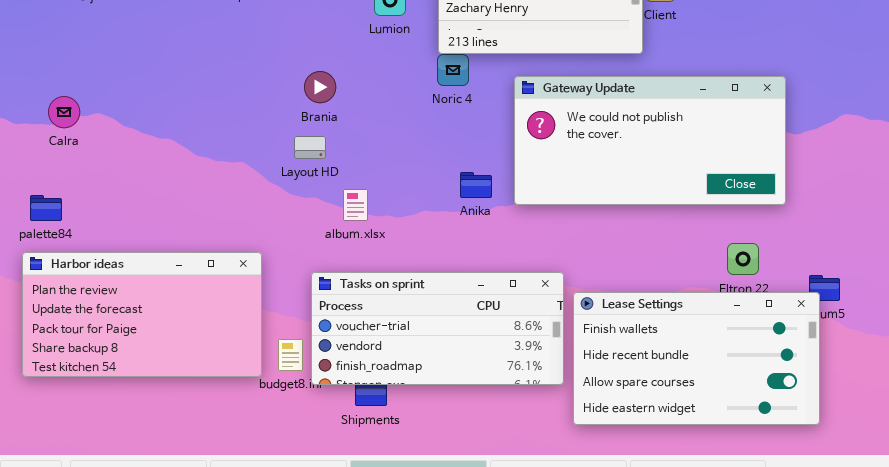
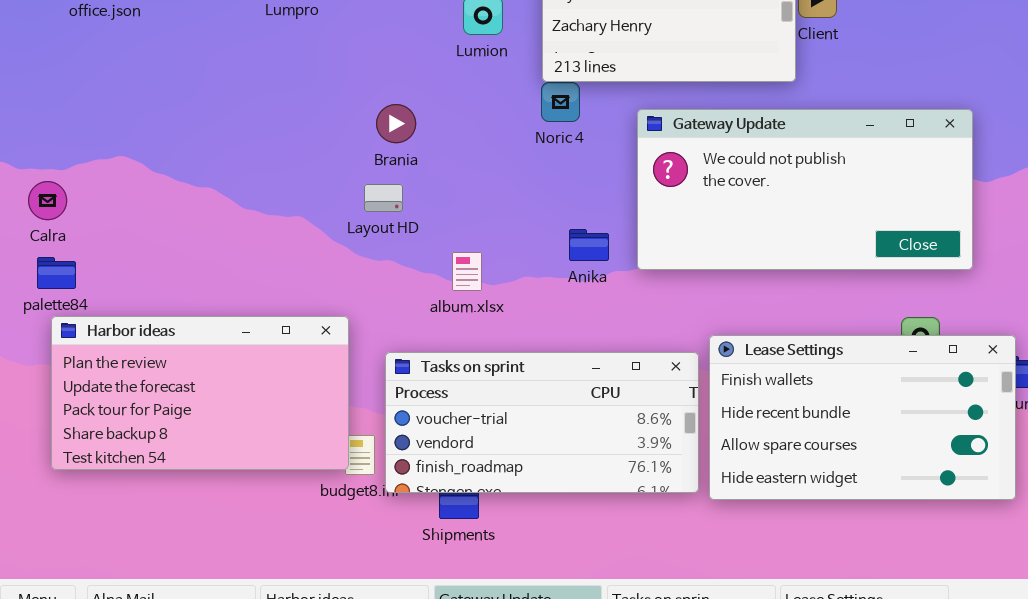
Calra: [48,96,80,128] -> [28,181,67,220], moved
album.xlsx: [343,189,368,221] -> [452,252,482,291], moved
Harbor ideas: [22,252,262,377] -> [51,316,349,470], moved
Lease Settings: [573,292,820,425] -> [709,335,1016,500], moved

